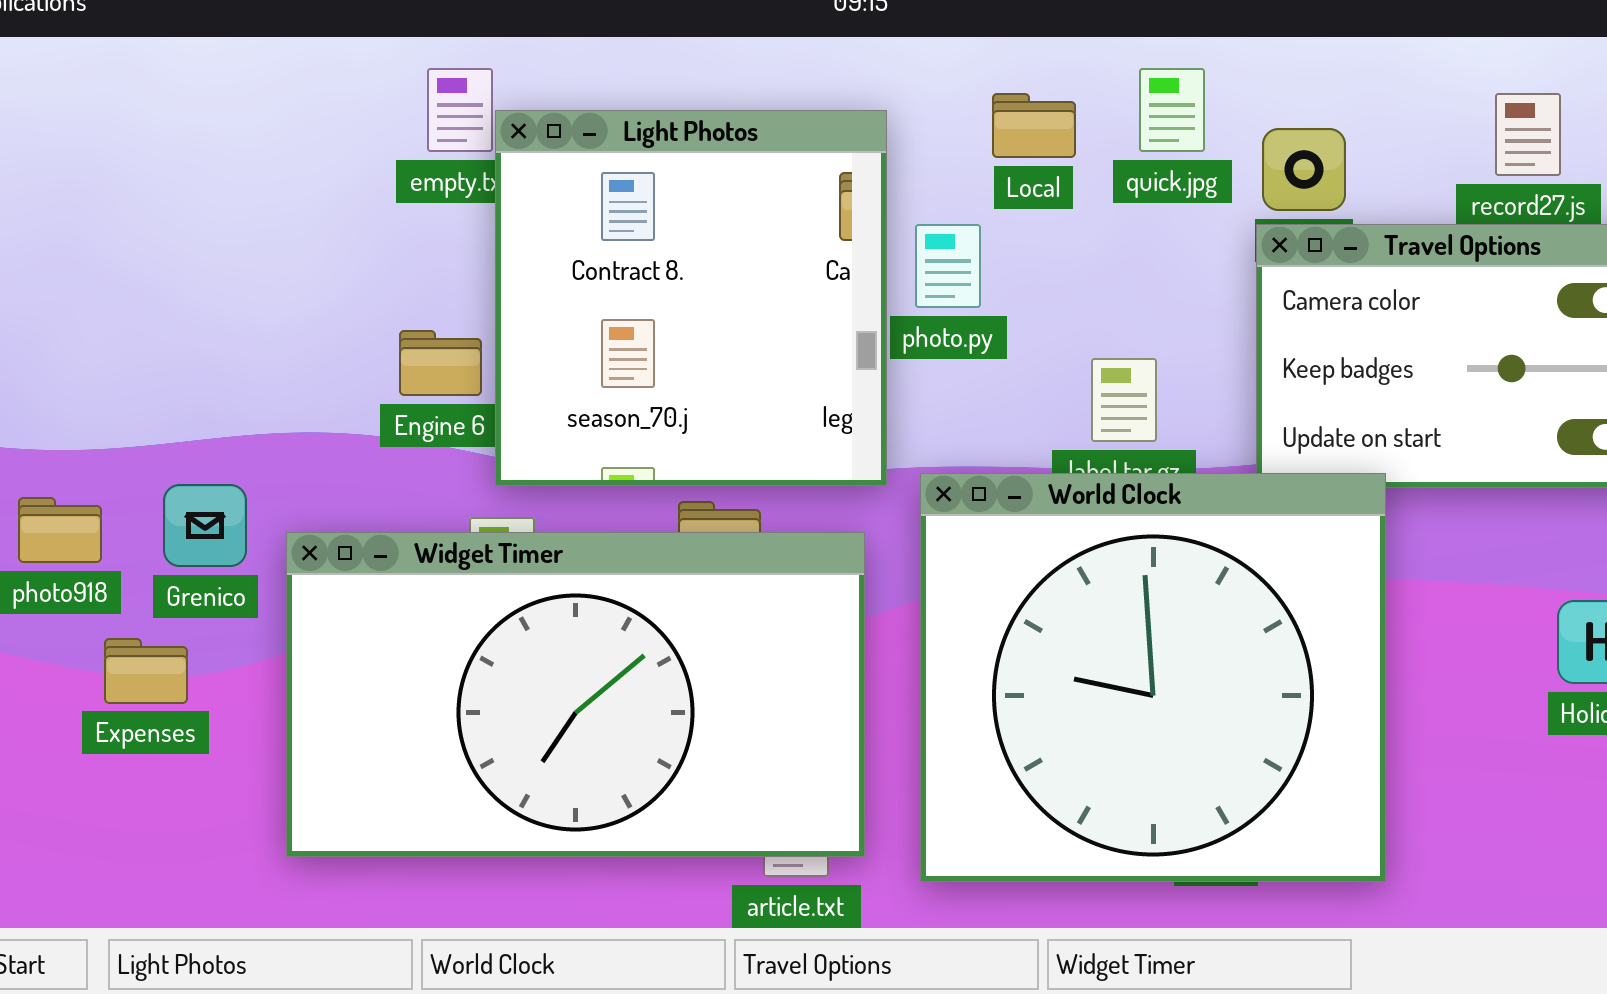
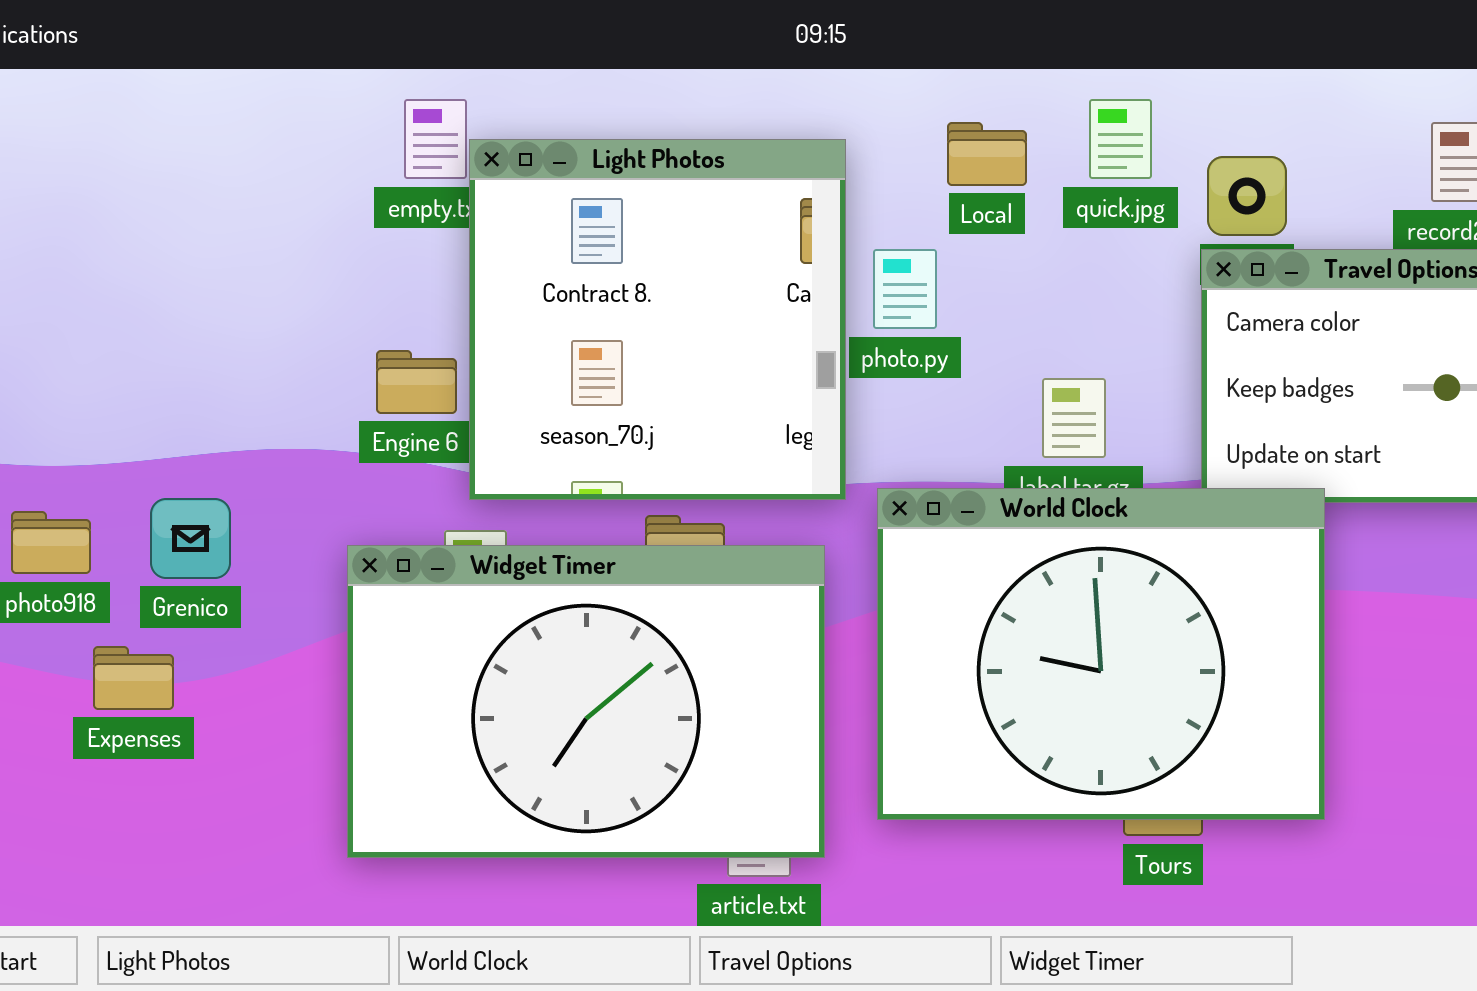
World Clock: [920,473,1386,882] -> [877,488,1325,820], resized
Widget Timer: [286,532,865,857] -> [347,545,825,858], resized

